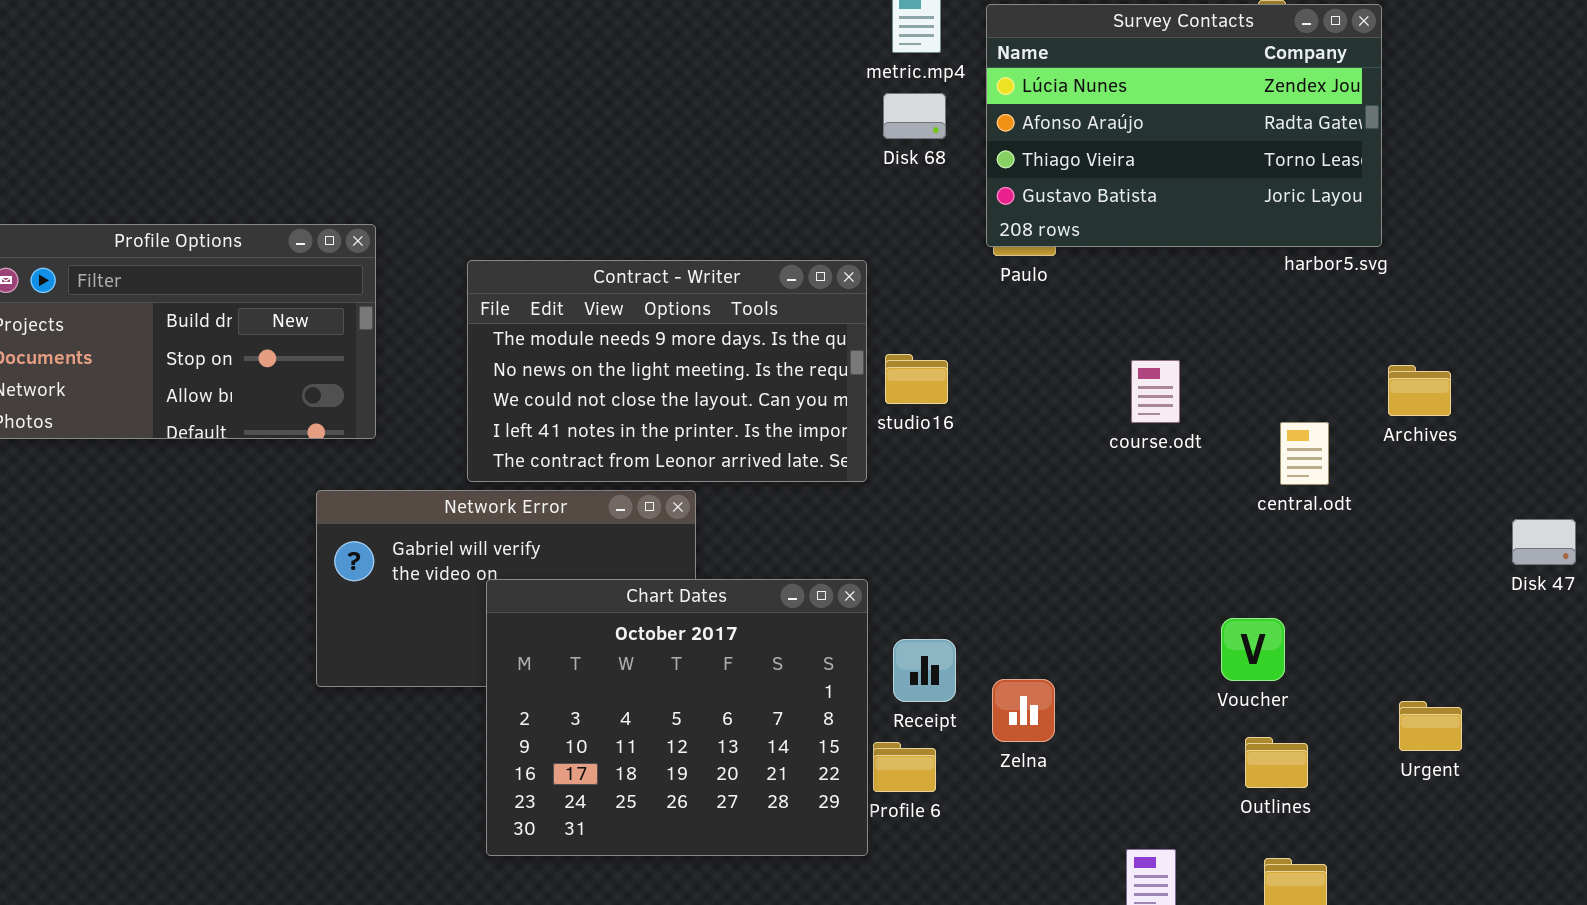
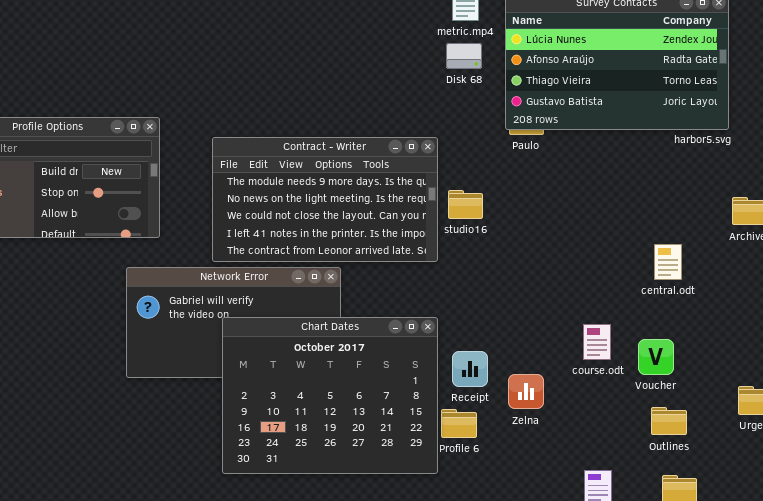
course.odt: [1131,360,1180,423] -> [583,324,611,360], moved
central.odt: [1280,422,1329,485] -> [654,244,682,280], moved

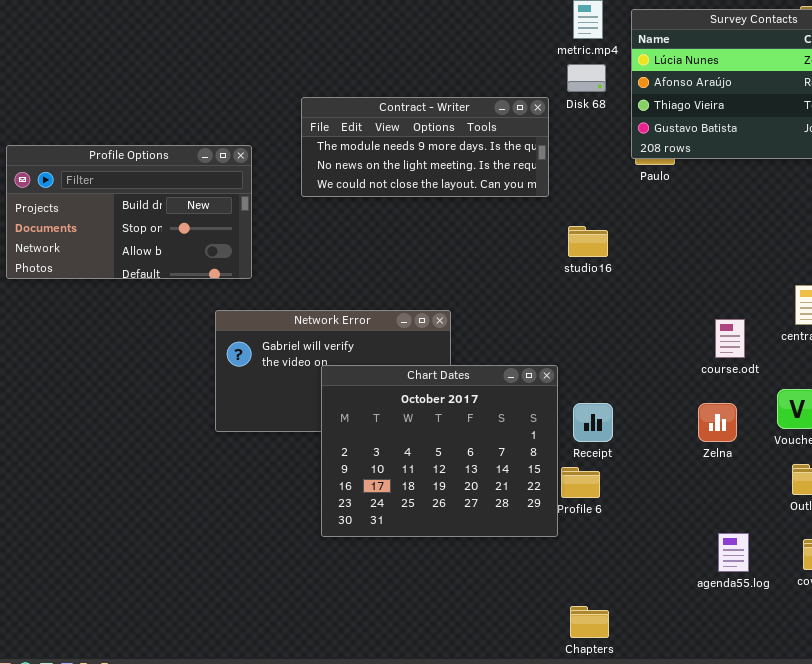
Contract - Writer: [212,137,438,262] -> [301,97,549,197], moved, resized
course.odt: [583,324,611,360] -> [715,319,745,358], moved
Zelna: [508,374,544,409] -> [698,403,737,442], moved

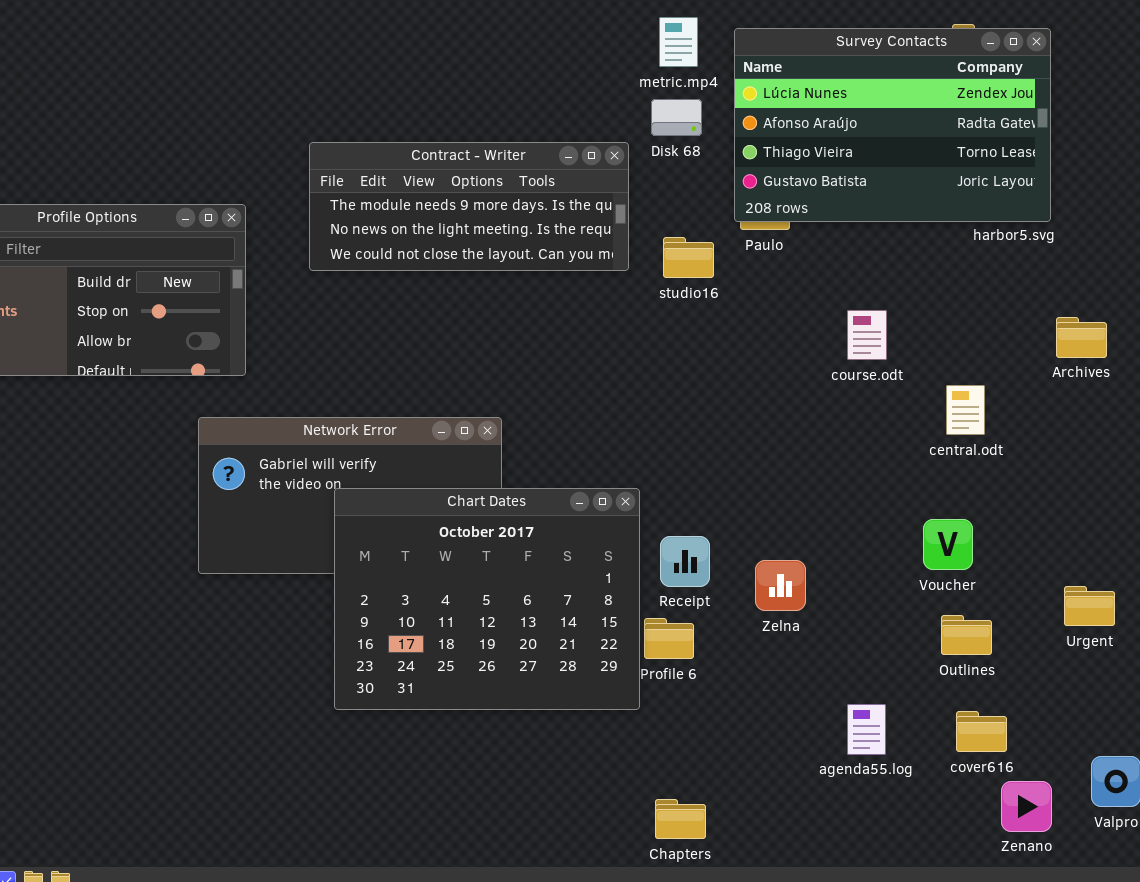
studio16: [568,226,608,257] -> [663,237,714,278], moved
course.odt: [715,319,745,358] -> [847,310,887,360], moved
Zelna: [698,403,737,442] -> [755,560,806,611], moved

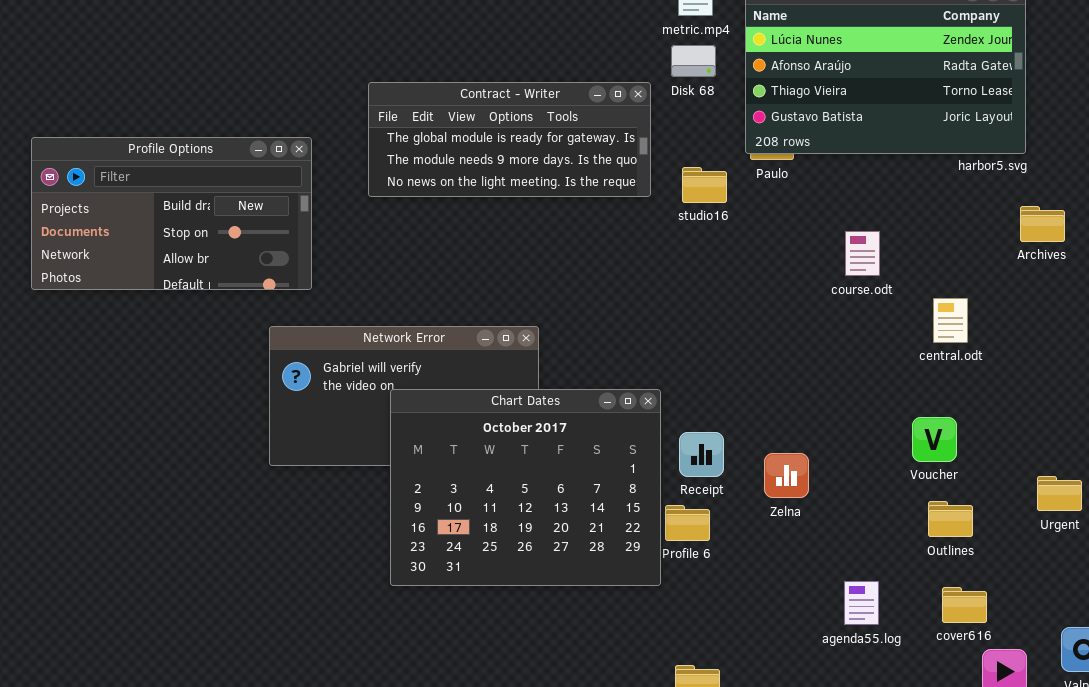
Contract - Writer: [309,142,629,271] -> [368,82,651,197], scrolled up 1 row
Archives: [1056,317,1107,358] -> [1020,206,1065,242], moved

